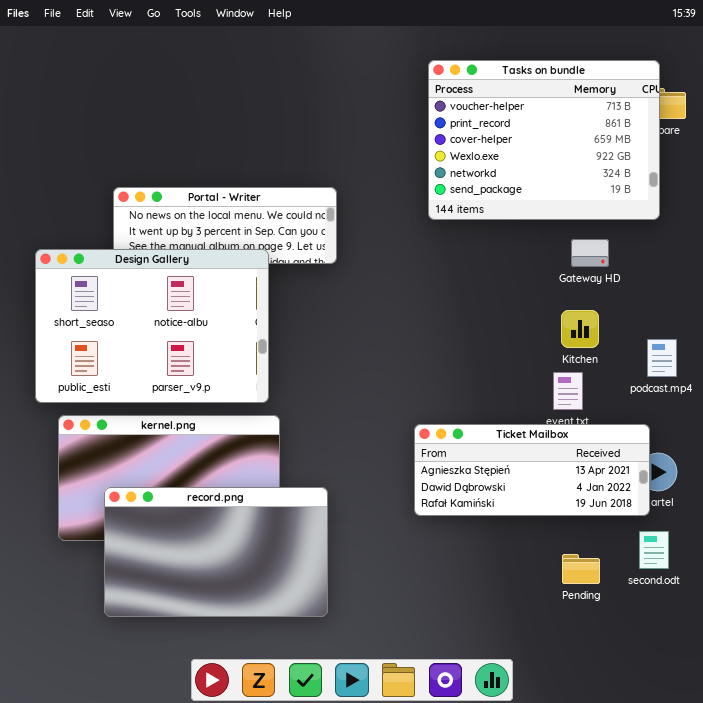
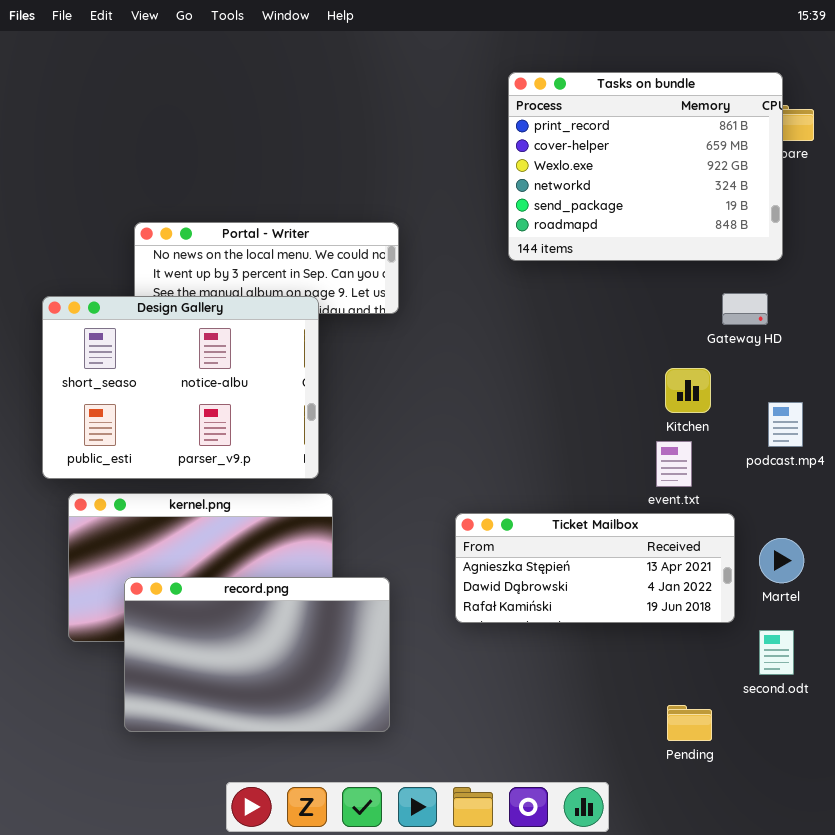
Tasks on bundle: [428,60,660,220] -> [508,72,783,261], scrolled down 1 row
Gateway HD: [571,239,609,267] -> [722,293,768,325], moved
Ticket Mailbox: [414,424,650,516] -> [455,513,735,623], moved
Pending: [562,554,600,584] -> [667,705,712,741], moved

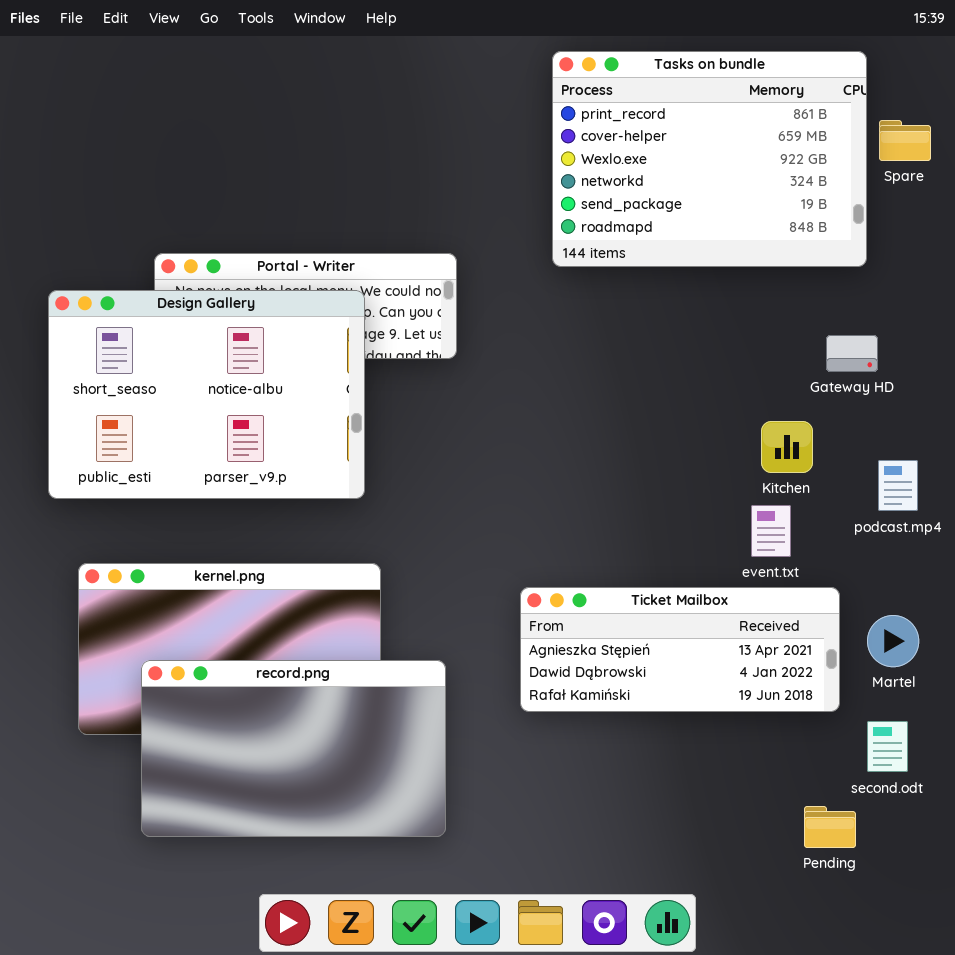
Tasks on bundle: [508,72,783,261] -> [552,51,867,267], moved
Design Gallery: [42,296,319,479] -> [48,290,365,499], moved
Pending: [667,705,712,741] -> [804,806,856,848], moved

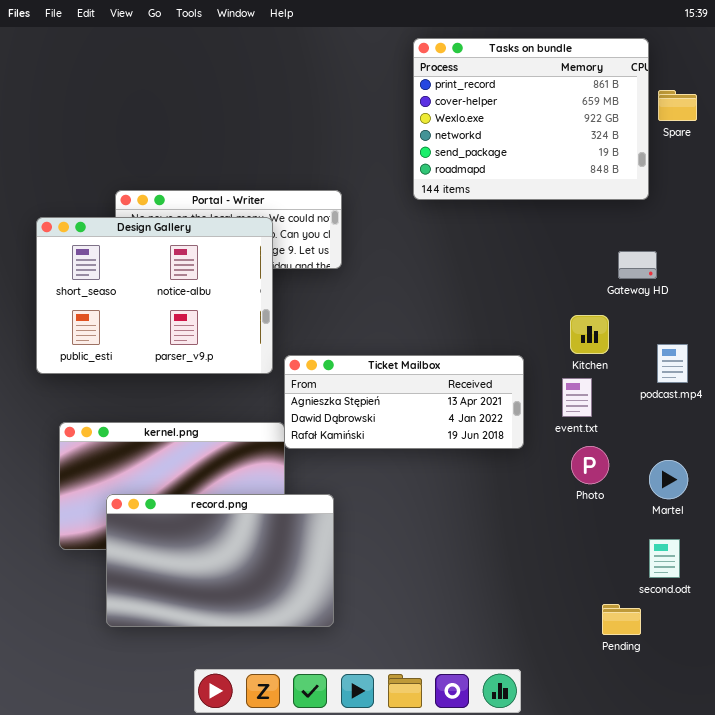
Ticket Mailbox: [520,587,840,712] -> [284,355,524,449], moved

